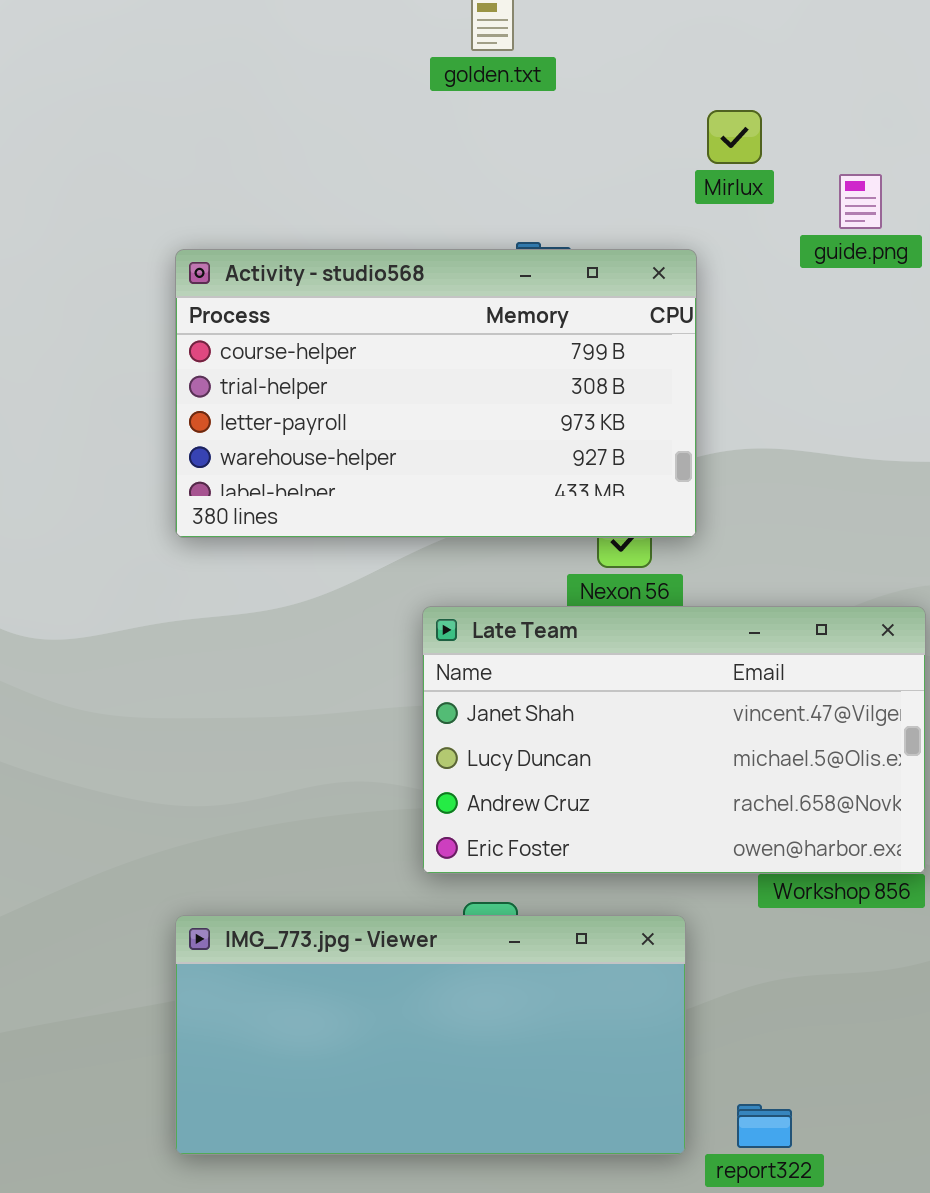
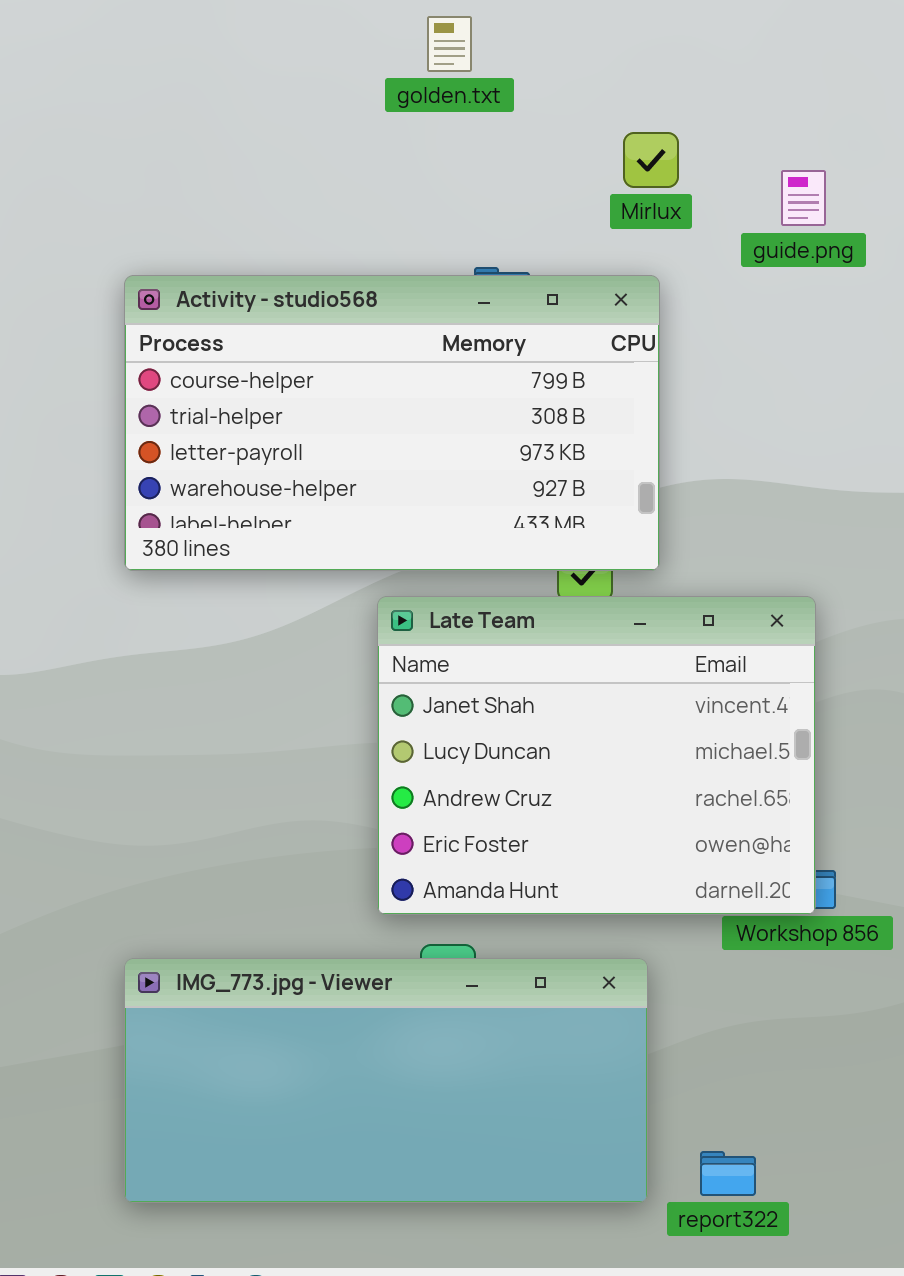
Mirlux: [707,110,762,164] -> [623,132,679,188], moved
guide.png: [839,174,882,229] -> [781,170,826,226], moved
Late Team: [422,606,926,874] -> [377,596,816,915], resized

